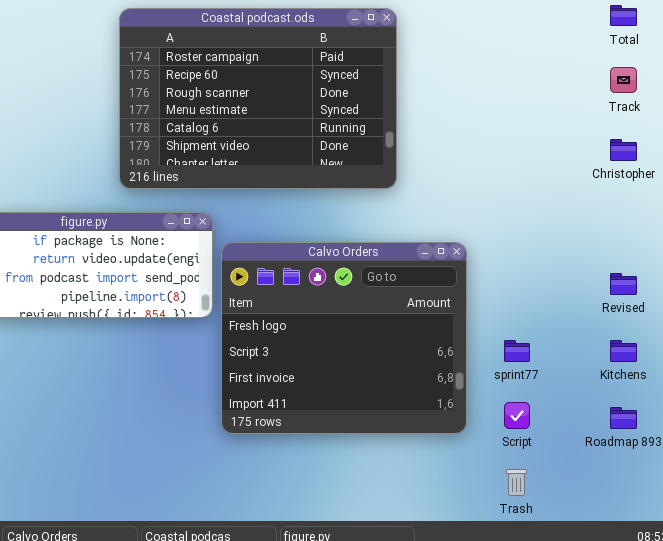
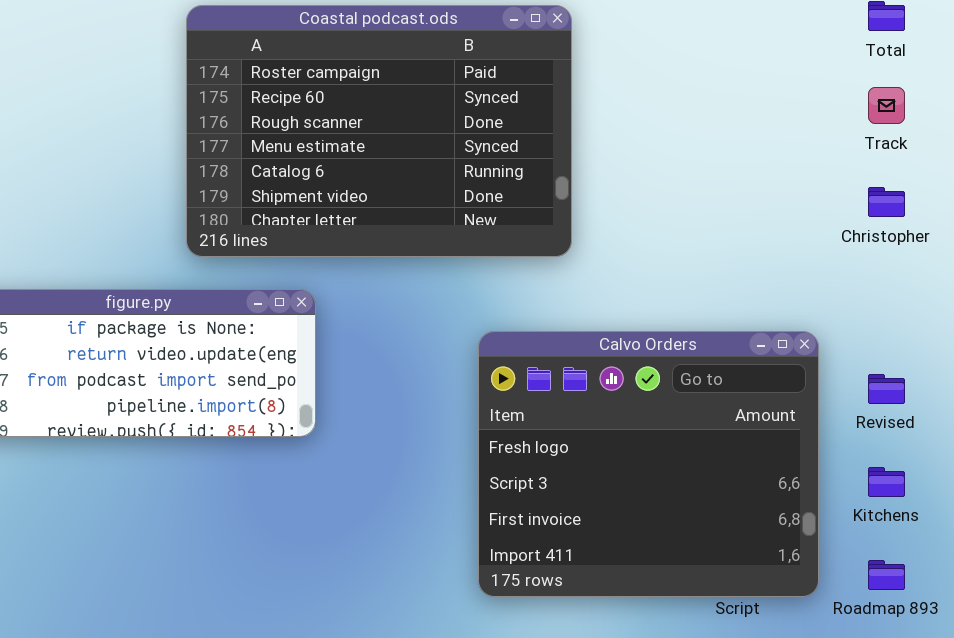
Calvo Orders: [221,242,467,434] -> [478,331,819,597], moved

